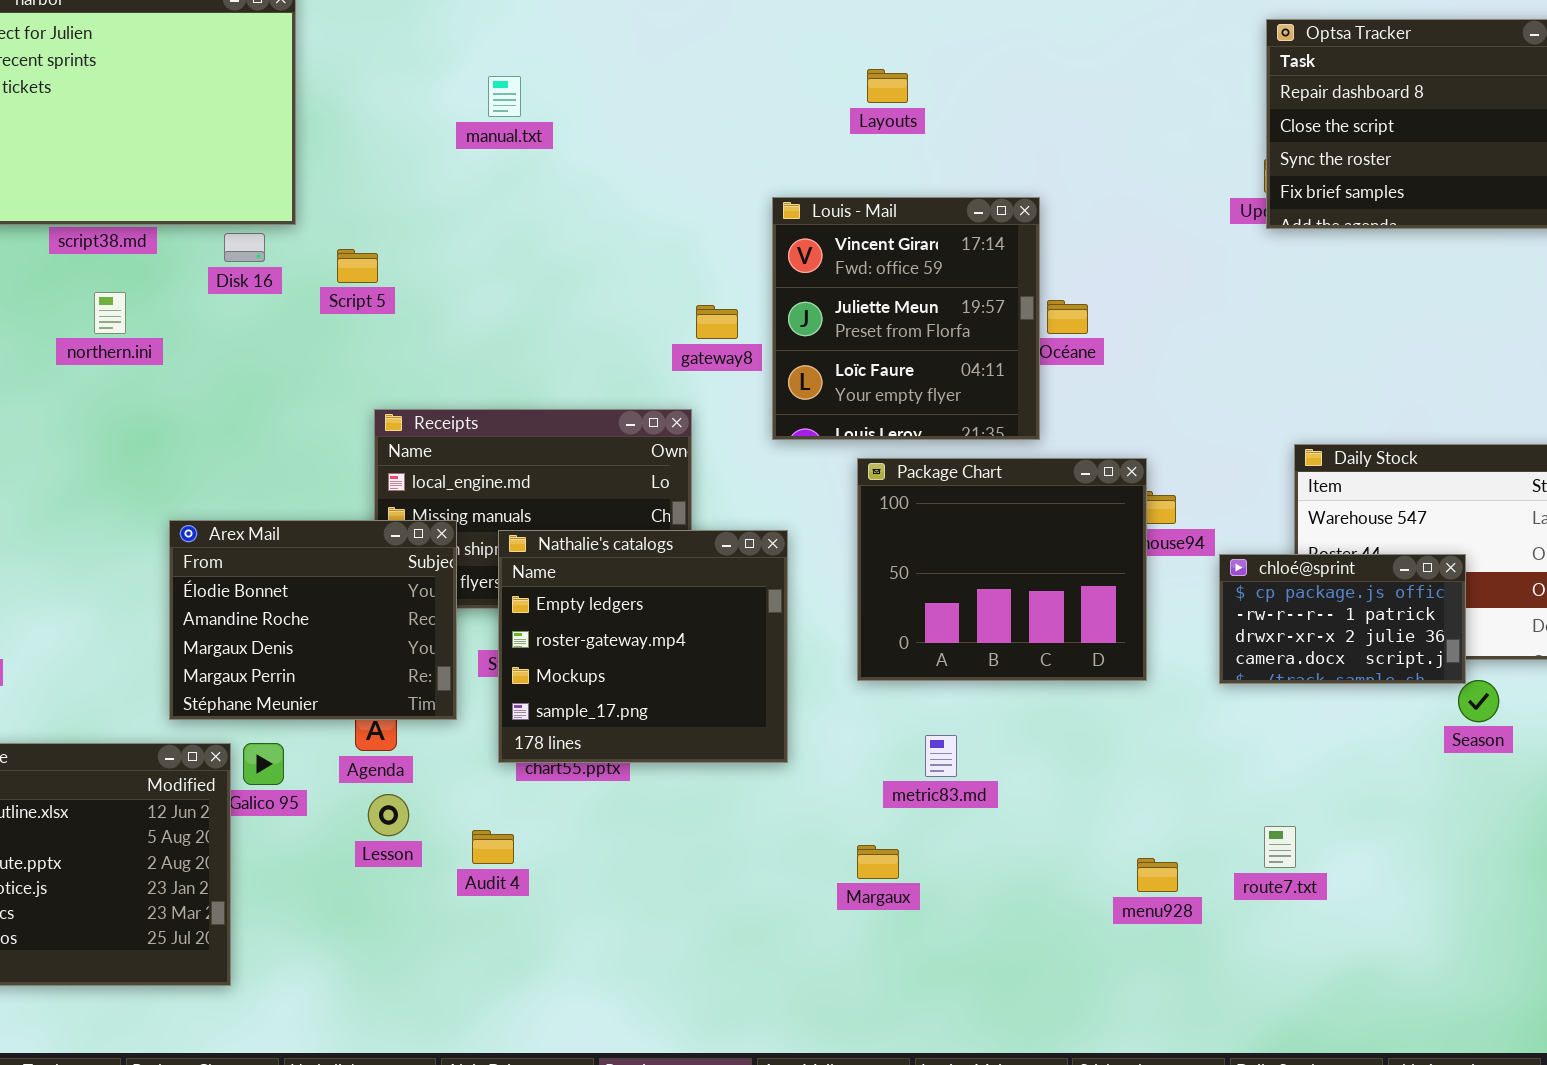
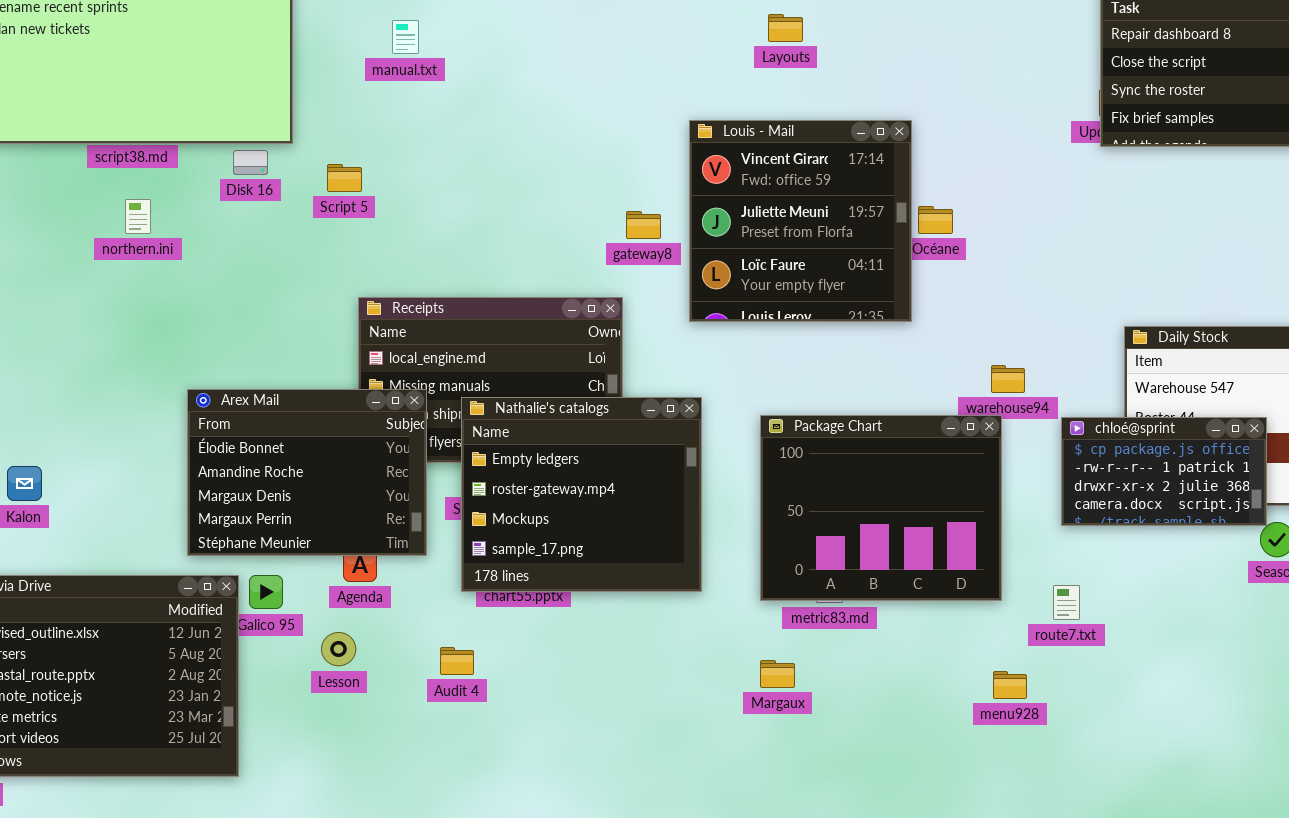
manual.txt: [488,76,521,117] -> [392,20,419,54], moved
Package Chart: [857,458,1147,681] -> [760,415,1002,601], moved
Lesson: [368,794,409,836] -> [321,632,356,666], moved
route7.txt: [1264,826,1296,868] -> [1053,585,1080,620], moved

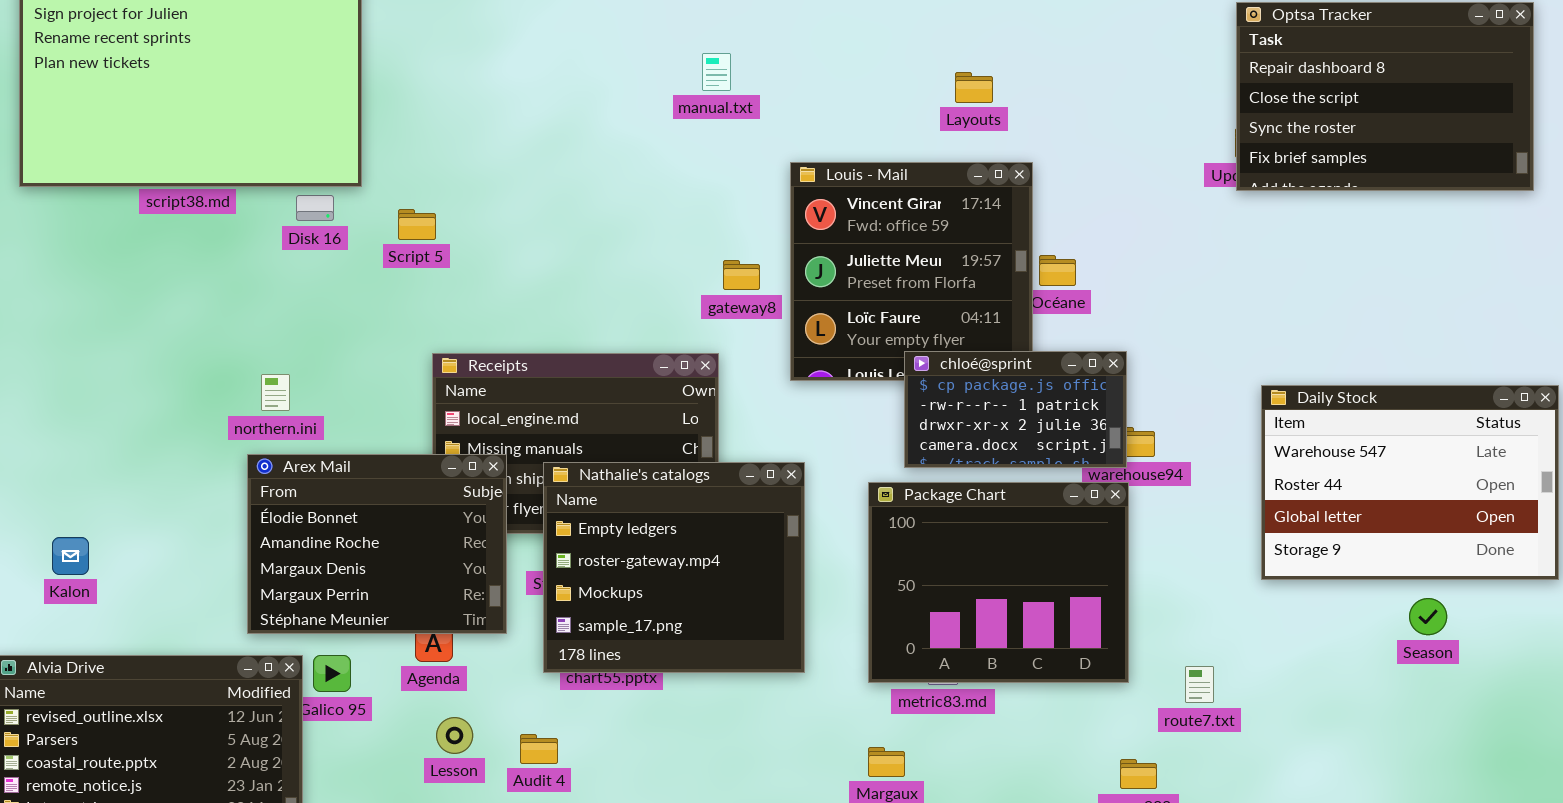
Layouts: [768,14,803,42] -> [955,72,993,103], moved
manual.txt: [392,20,419,54] -> [702,53,731,91], moved
northern.ini: [125,199,151,234] -> [261,374,290,411], moved
chloé@sprint: [1061,417,1267,526] -> [904,351,1127,468], moved
Lesson: [321,632,356,666] -> [436,717,473,754], moved

